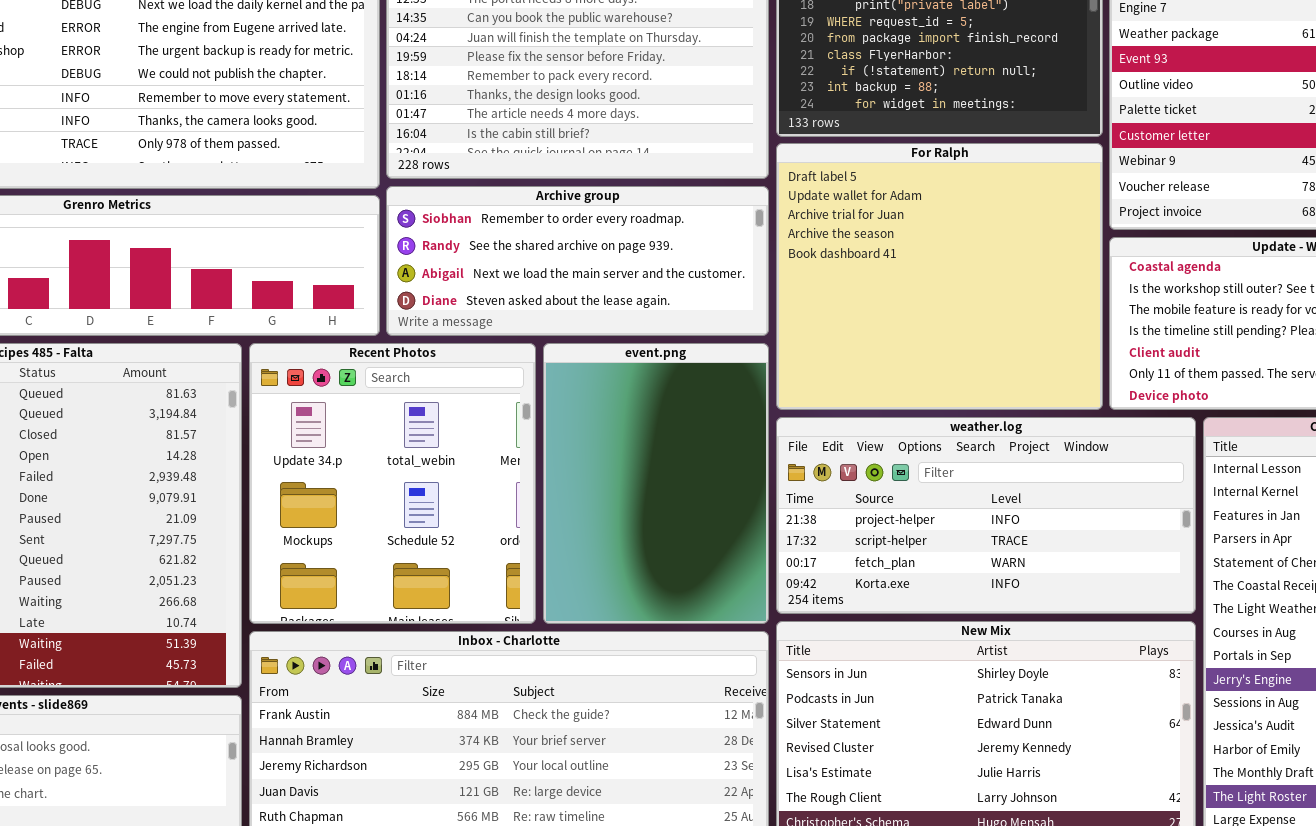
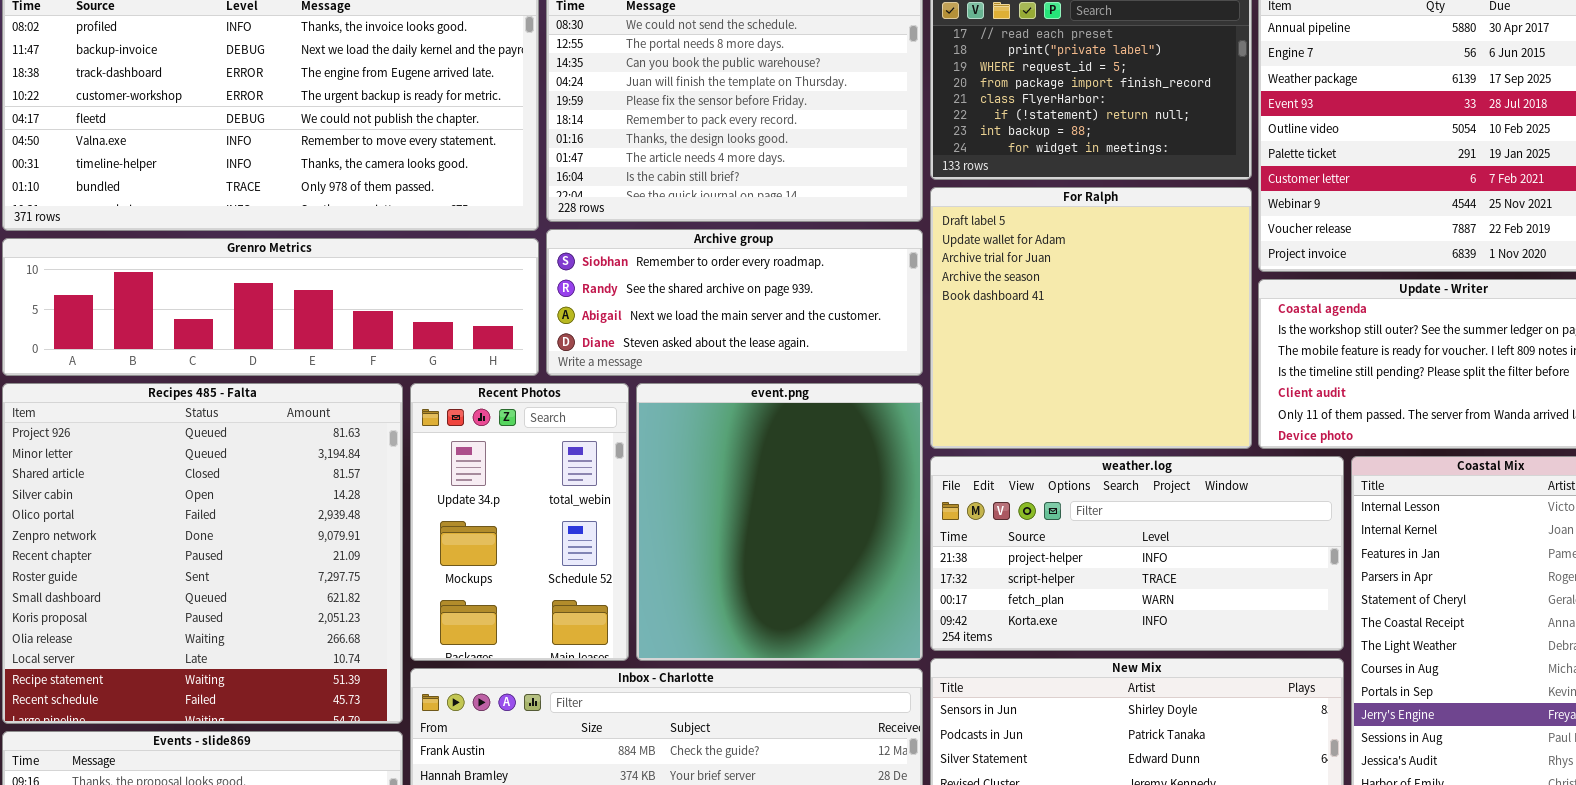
Recent Photos: [249,343,536,624] -> [410,383,629,661], resized
event.png: [543,343,769,624] -> [636,383,923,661], resized

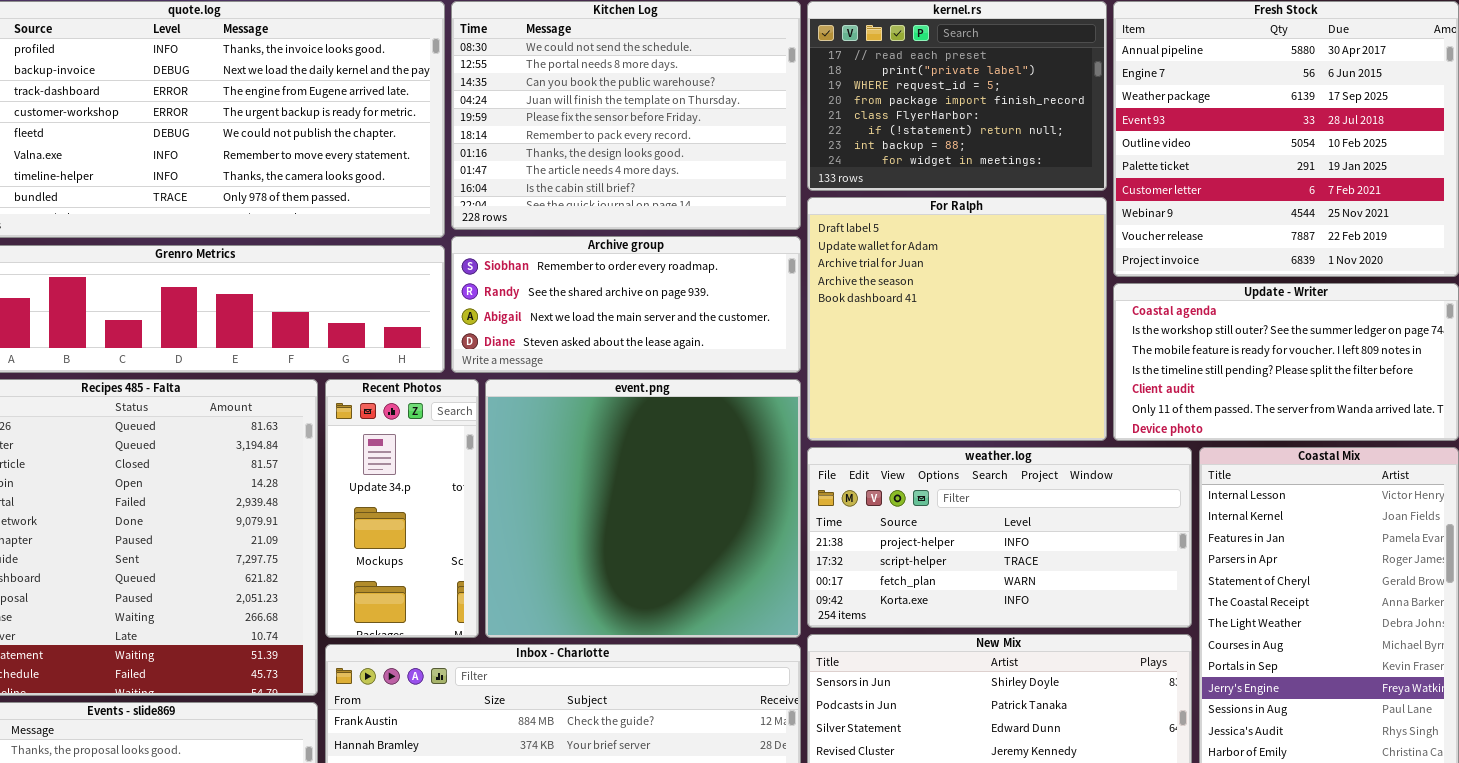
Recent Photos: [410,383,629,661] -> [325,379,479,638], resized
event.png: [636,383,923,661] -> [485,379,801,638], resized

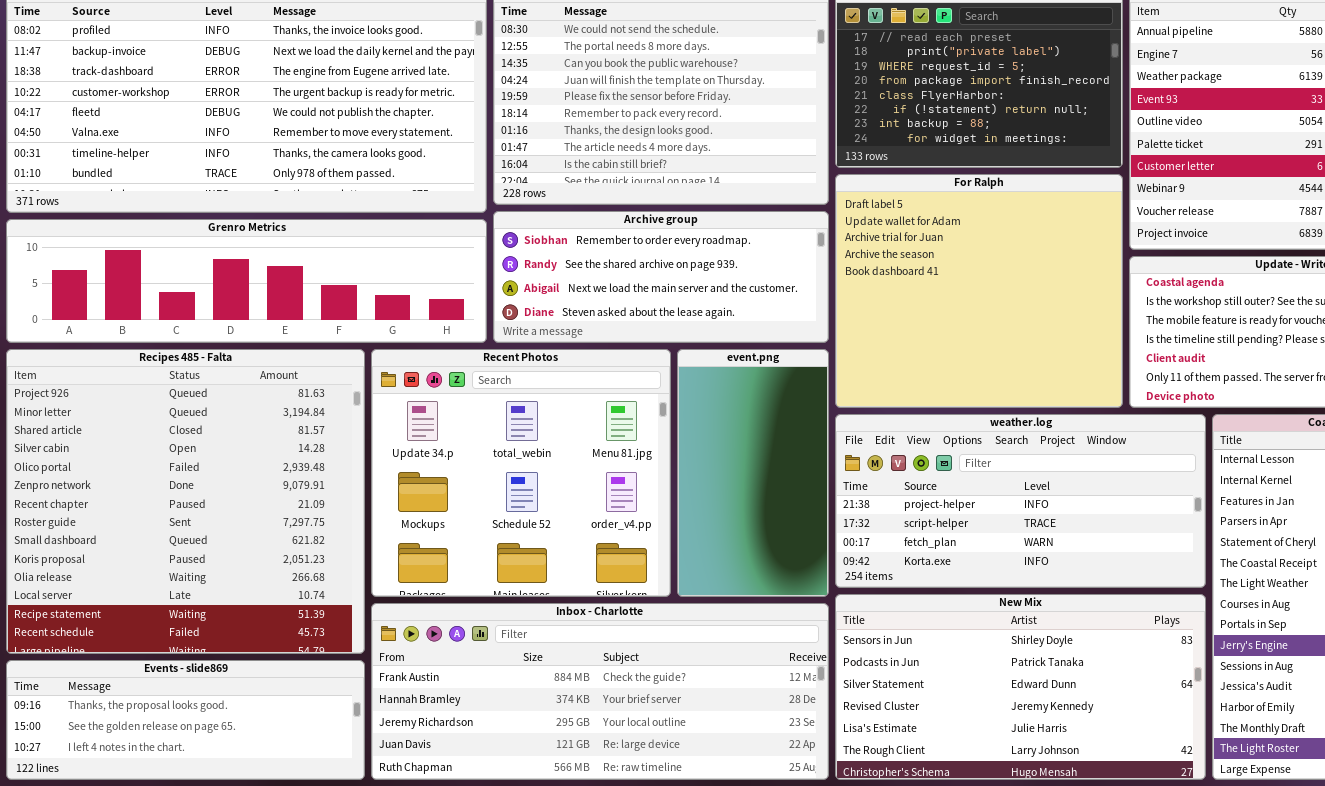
Recent Photos: [325,379,479,638] -> [371,349,671,597], resized
event.png: [485,379,801,638] -> [677,349,829,597], resized

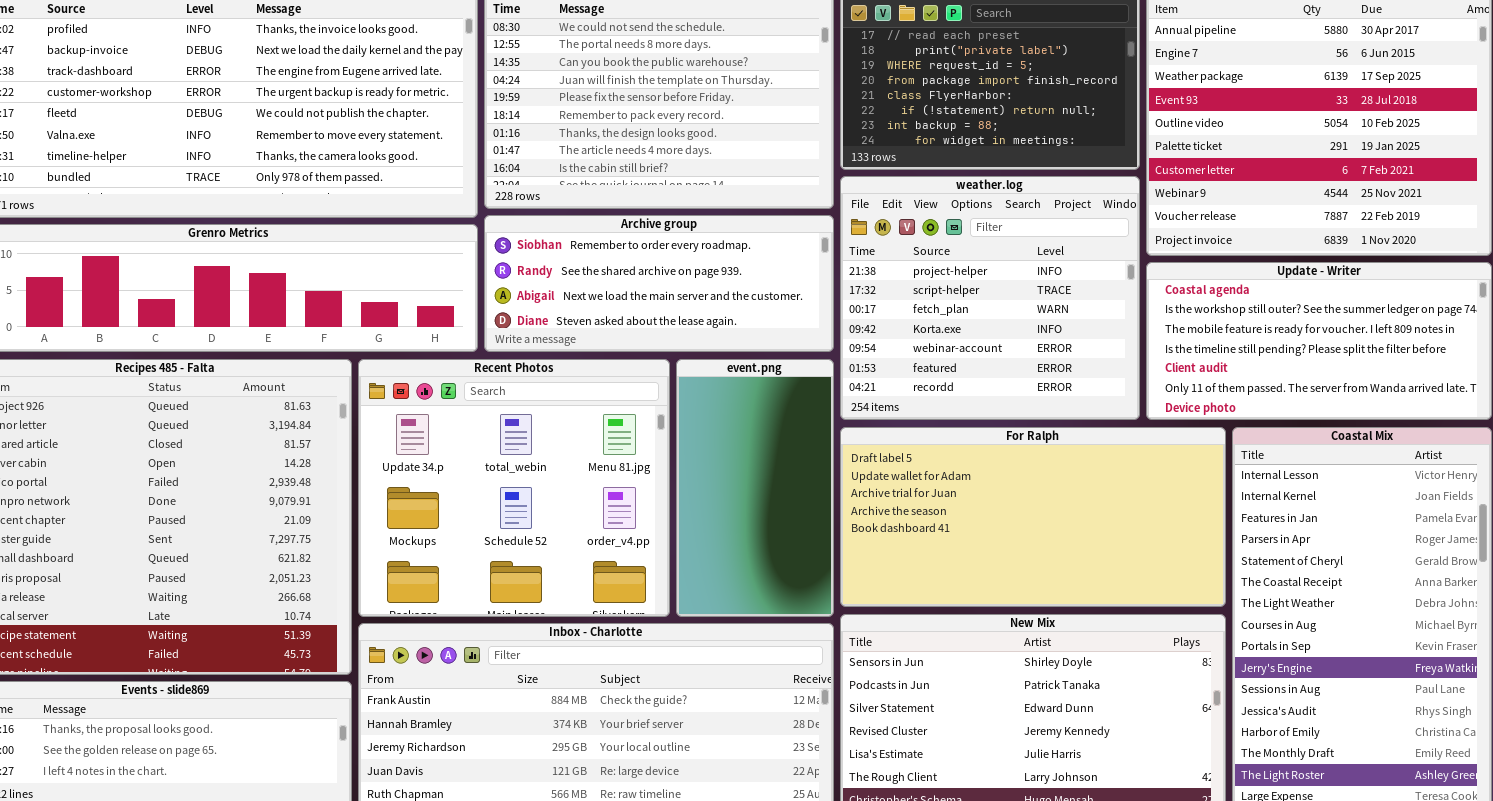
For Ralph: [835,174,1123,408] -> [840,427,1226,607], moved, resized
weather.log: [835,414,1206,588] -> [840,176,1140,420], moved, resized

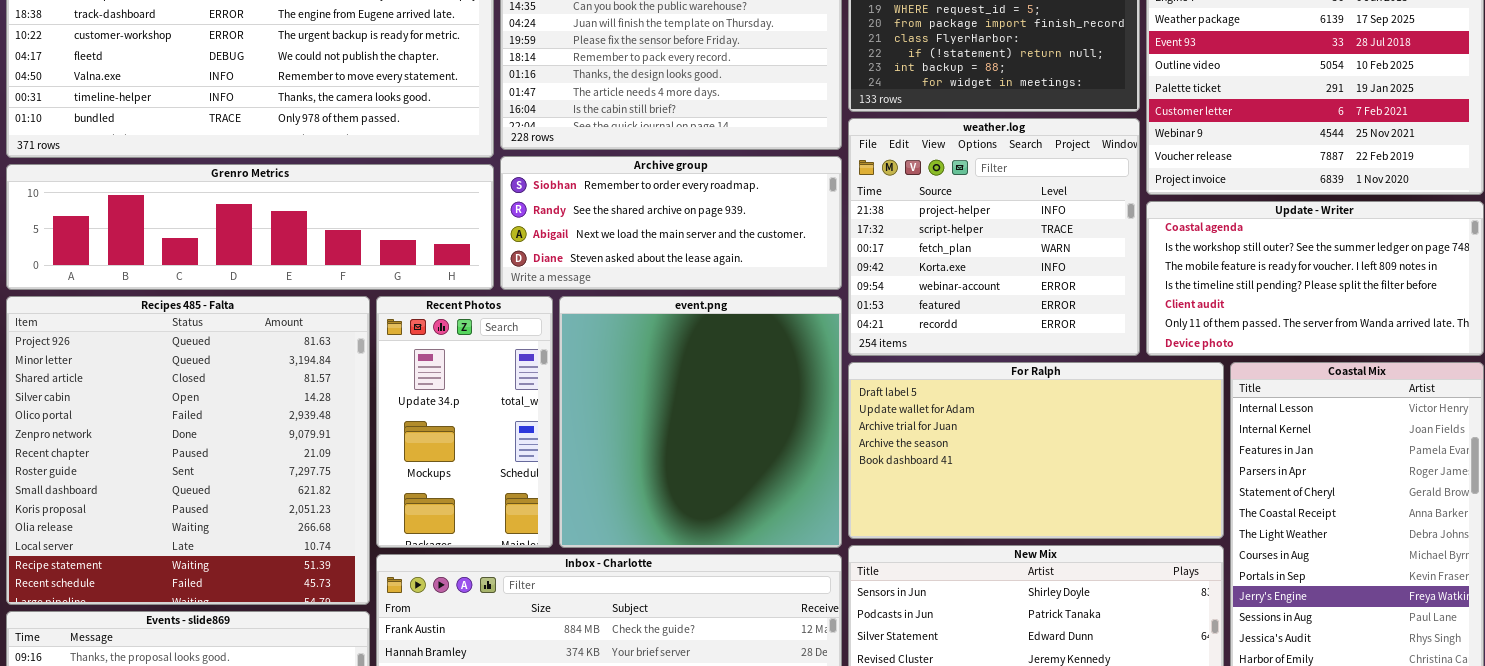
Recent Photos: [358,359,670,617] -> [376,296,553,548], resized
event.png: [676,359,834,617] -> [559,296,842,548], resized

